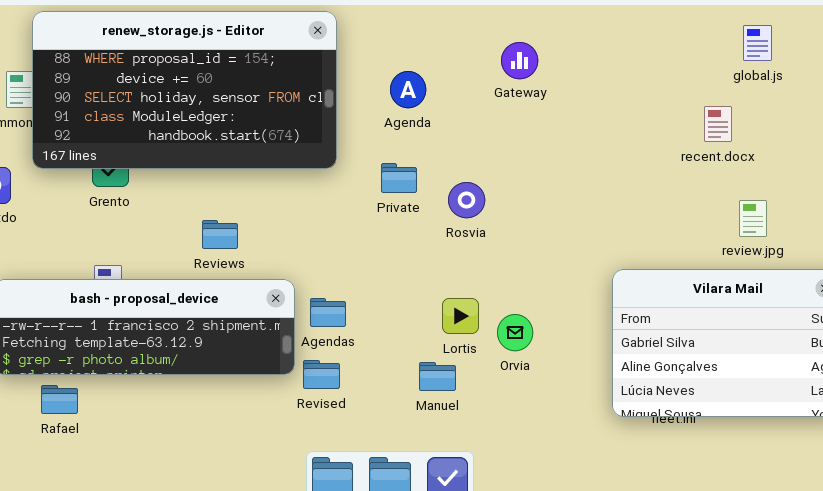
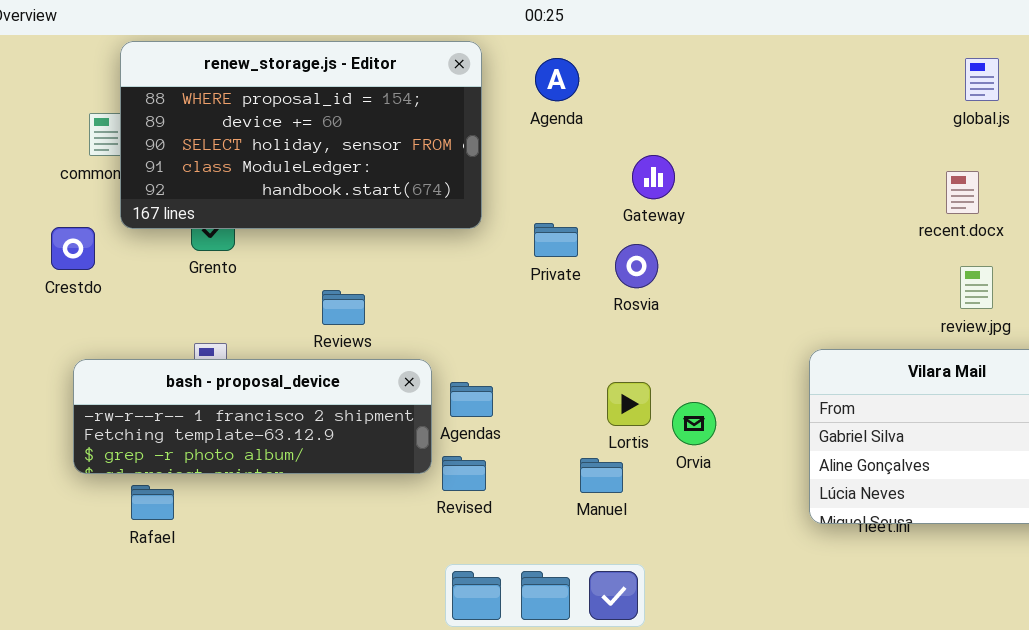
Gateway: [501,42,538,79] -> [632,155,675,199], moved
Agenda: [390,71,426,108] -> [535,58,579,101], moved
recent.docx: [704,106,732,142] -> [946,171,979,214], moved

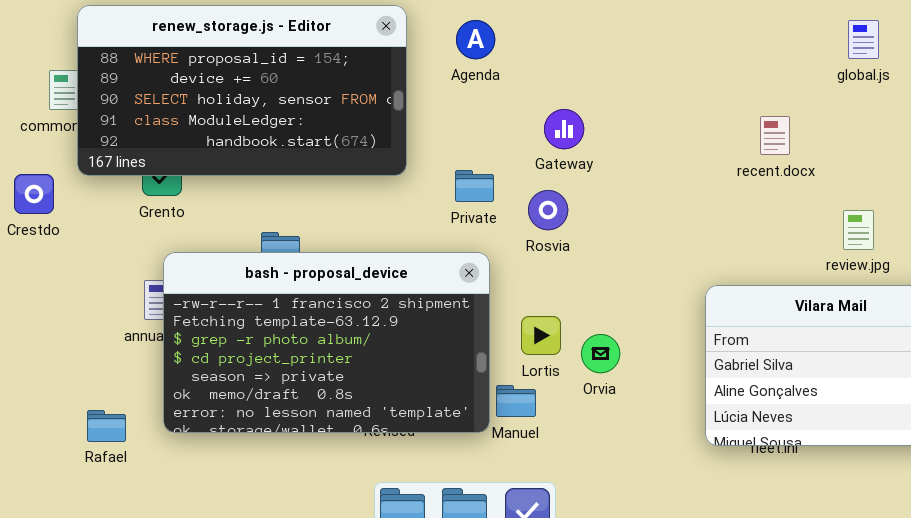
recent.docx: [946,171,979,214] -> [760,116,790,155], moved
bash - proposal_device: [73,359,432,474] -> [163,252,490,433], moved, resized

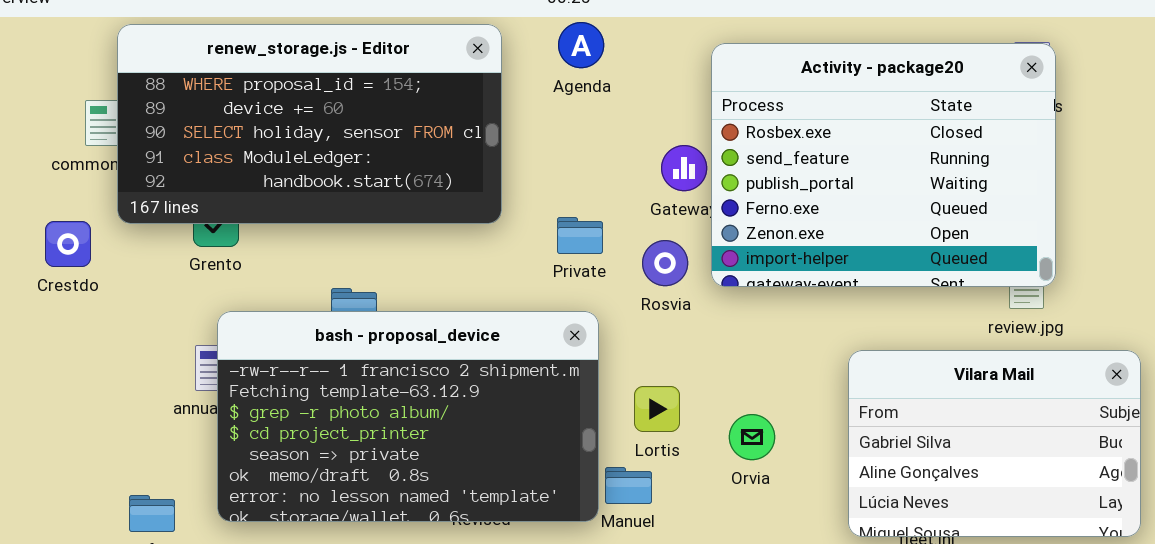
Agenda: [456,20,495,59] -> [558,22,604,68], moved
Activity - package20: none -> [711,43,1056,287], opened
Orvia: [581,334,620,373] -> [729,414,775,460], moved

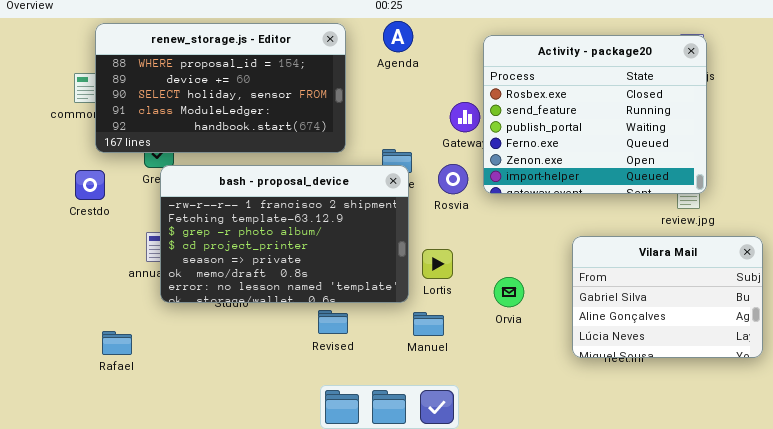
Crestdo: [45,221,91,267] -> [75,170,105,200], moved
bash - proposal_device: [217,311,599,522] -> [160,165,409,303], moved
Lortis: [634,386,680,432] -> [422,249,453,279], moved

